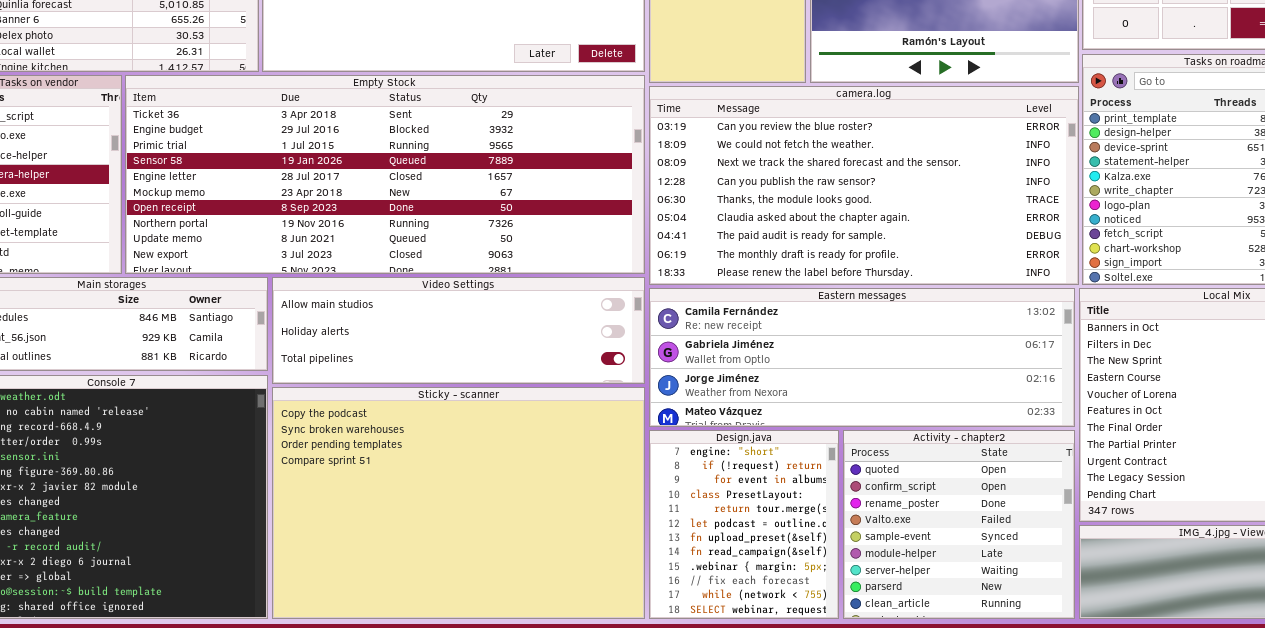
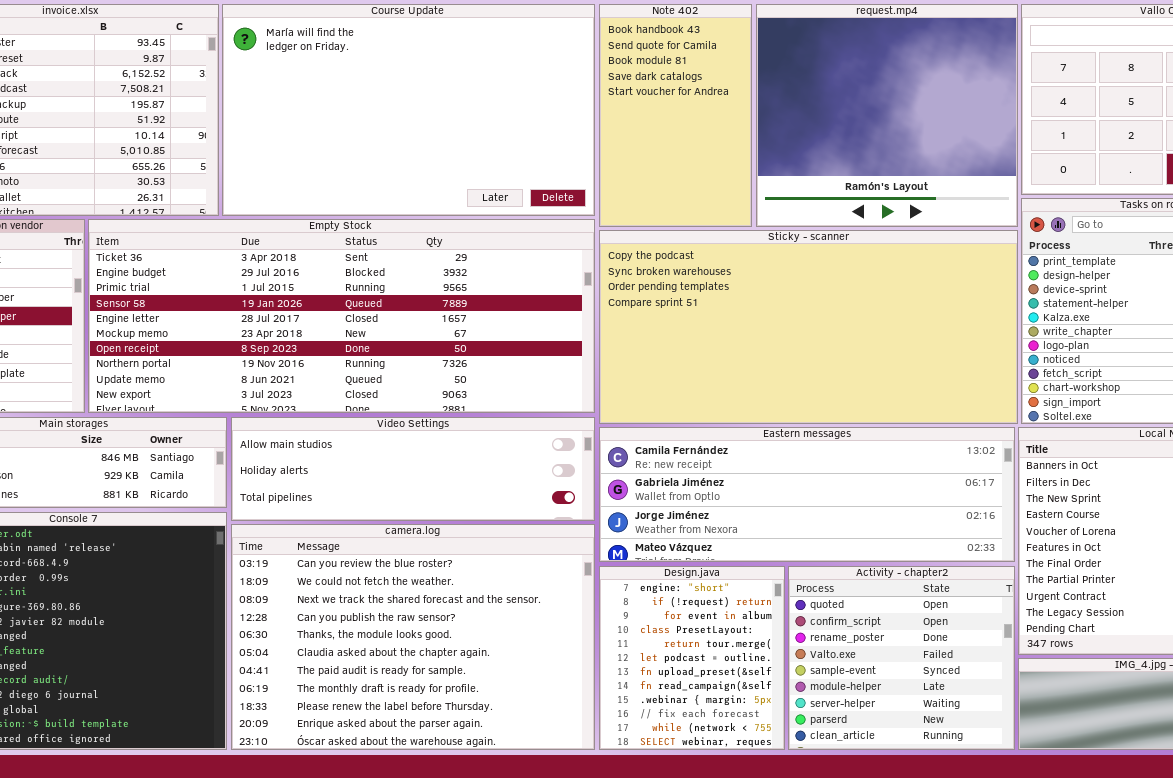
camera.log: [649,86,1079,285] -> [231,524,595,750], moved, resized
Sticky - scanner: [272,387,645,619] -> [599,230,1018,424], moved, resized

